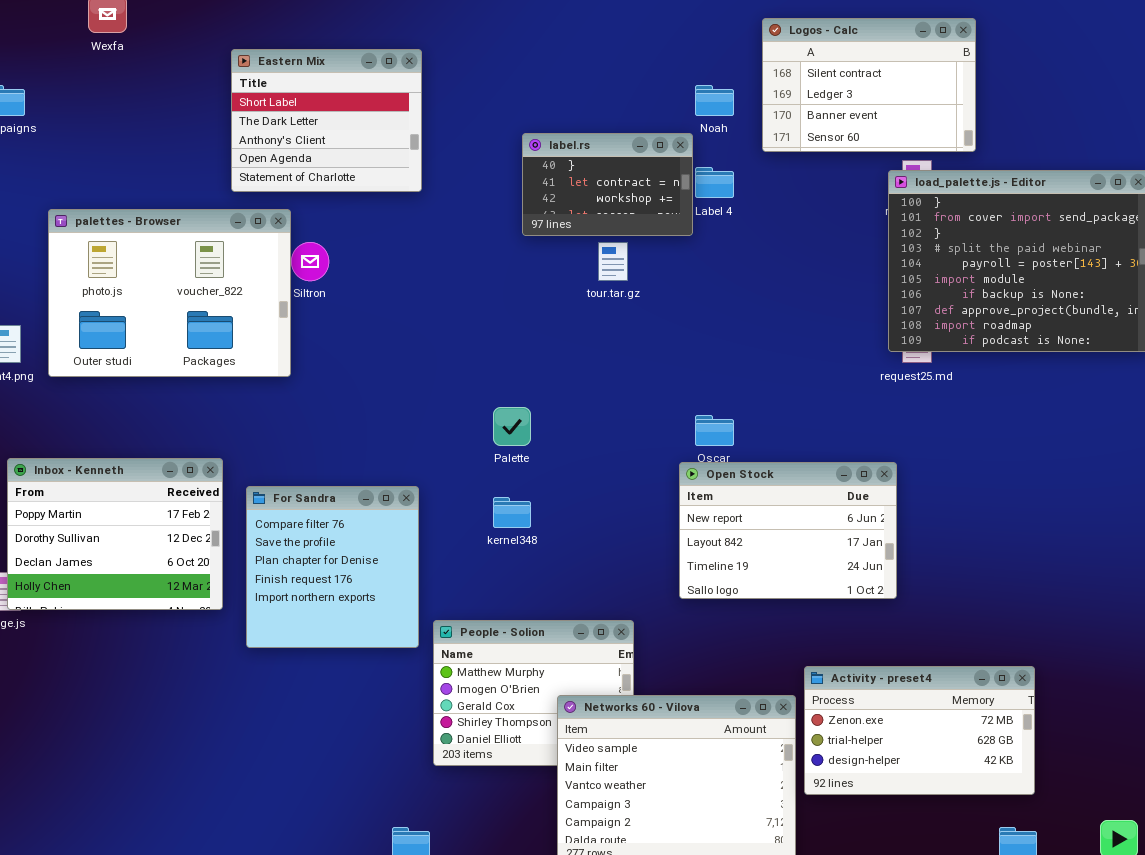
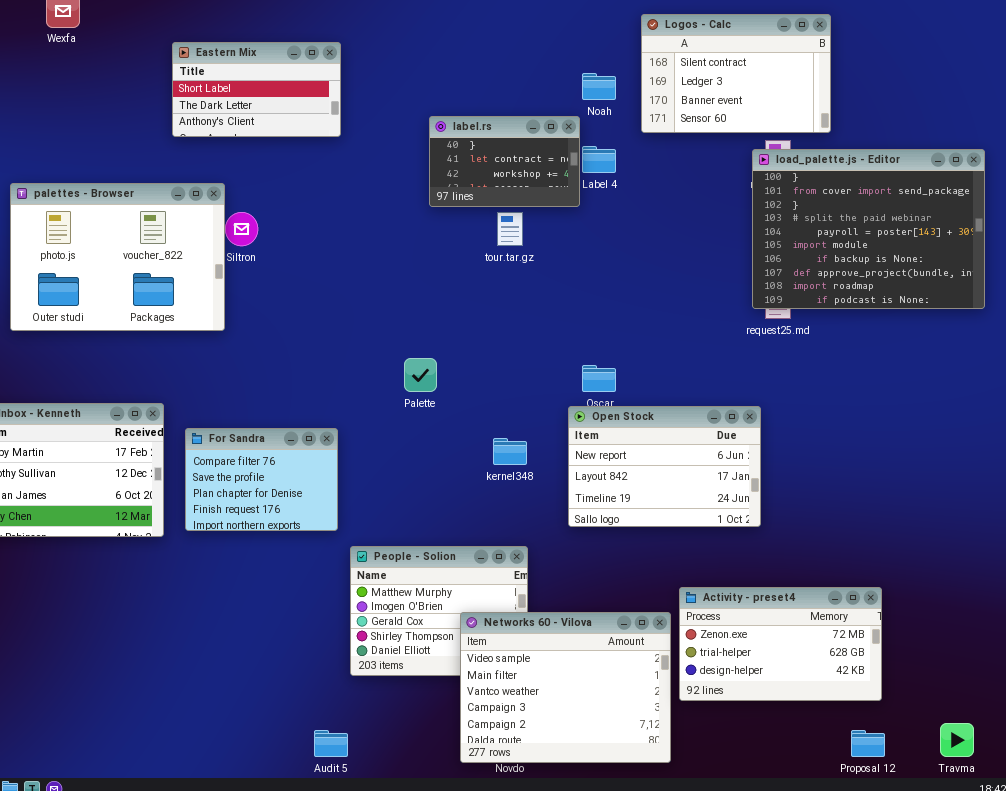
Eastern Mix: [231,49,422,192] -> [172,42,341,137], resized
For Sandra: [246,486,419,648] -> [185,428,338,531], resized
kernel348: [493,497,531,528] -> [493,438,527,465], moved

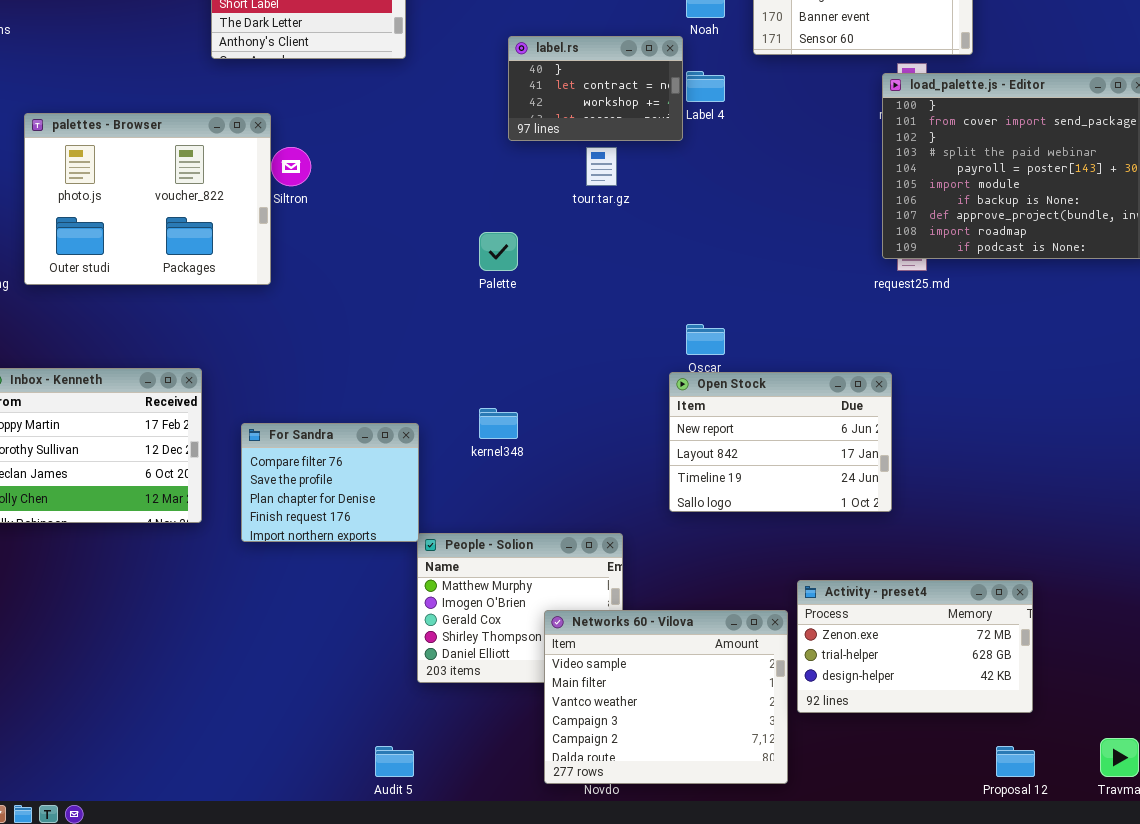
Palette: [404,358,437,392] -> [479,232,518,271], moved
For Sandra: [185,428,338,531] -> [241,423,419,542], moved
kernel348: [493,438,527,465] -> [479,408,518,439], moved

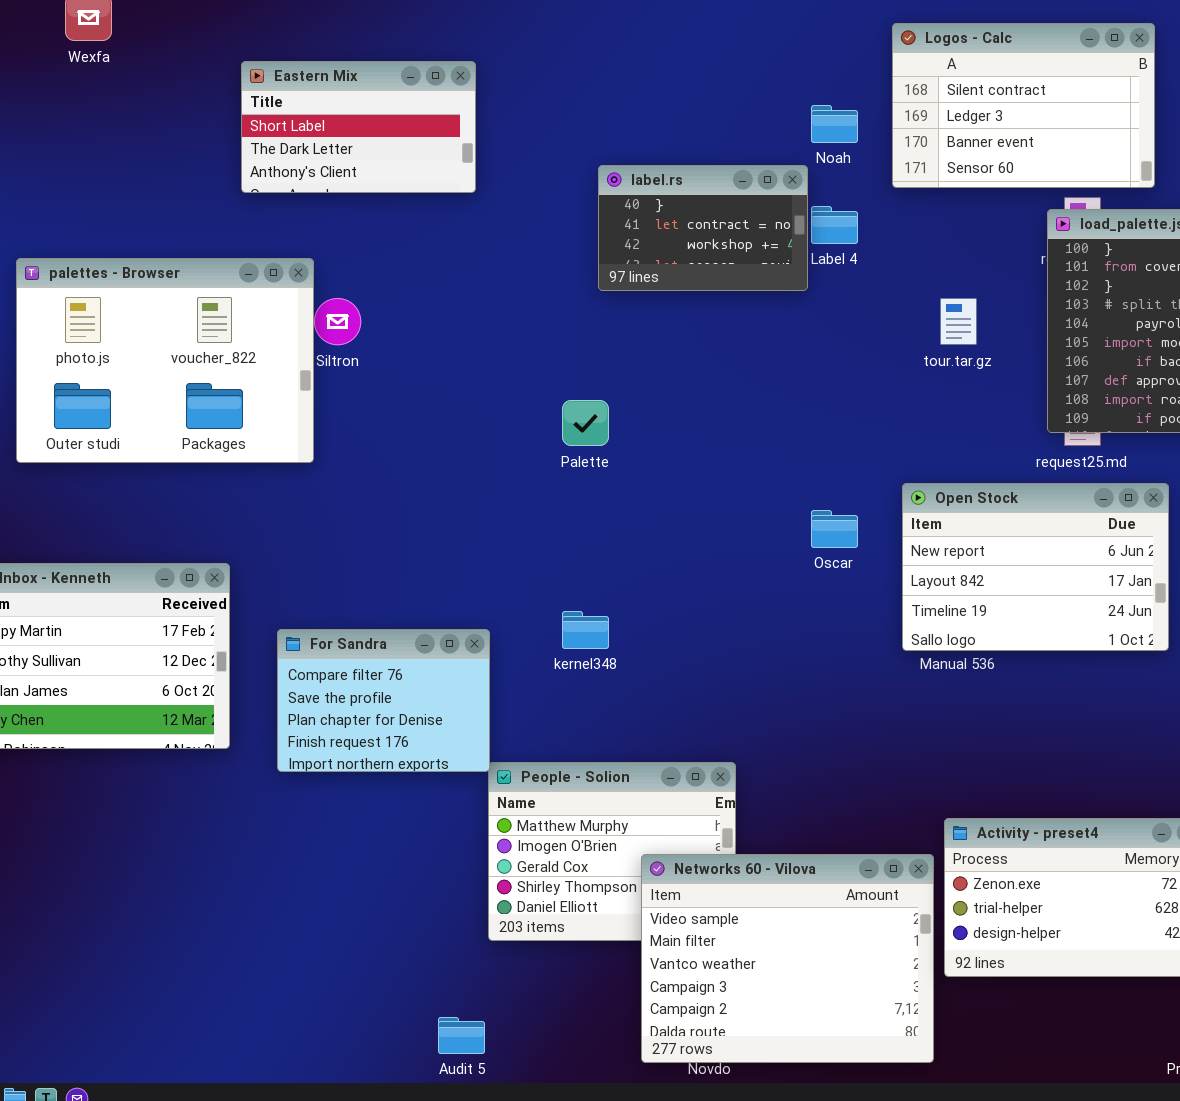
tour.tar.gz: [586,147,617,186] -> [940,298,977,345], moved
Open Stock: [669,372,892,512] -> [902,483,1169,651], moved

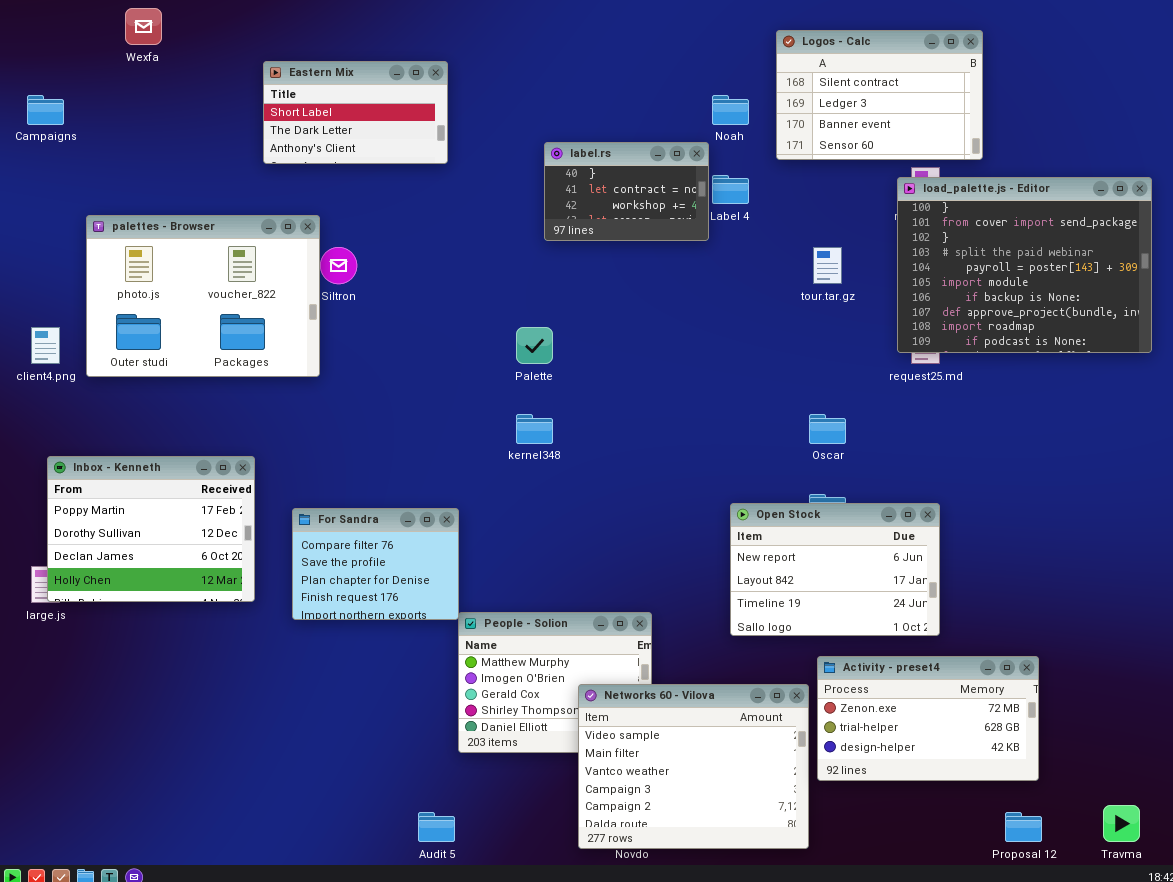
Open Stock: [902,483,1169,651] -> [730,503,940,636], moved
Oscar: [811,510,858,548] -> [809,414,846,444], moved
kernel348: [562,611,609,649] -> [516,414,553,444], moved

